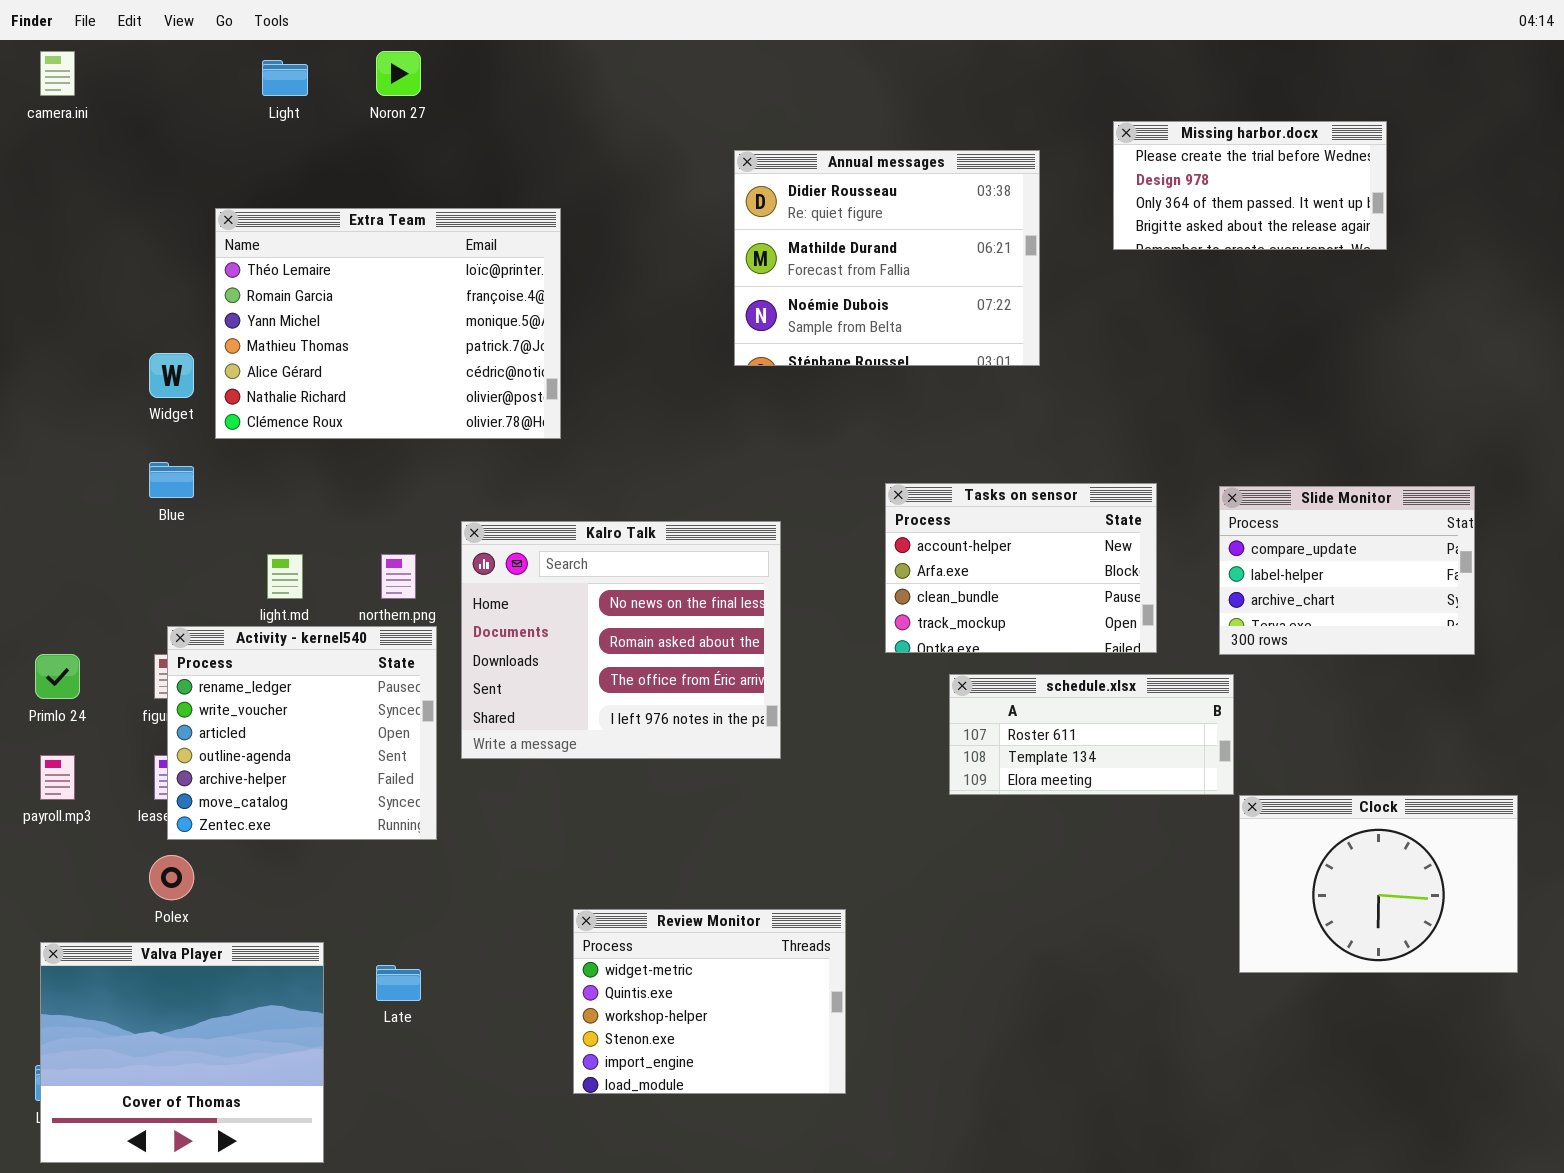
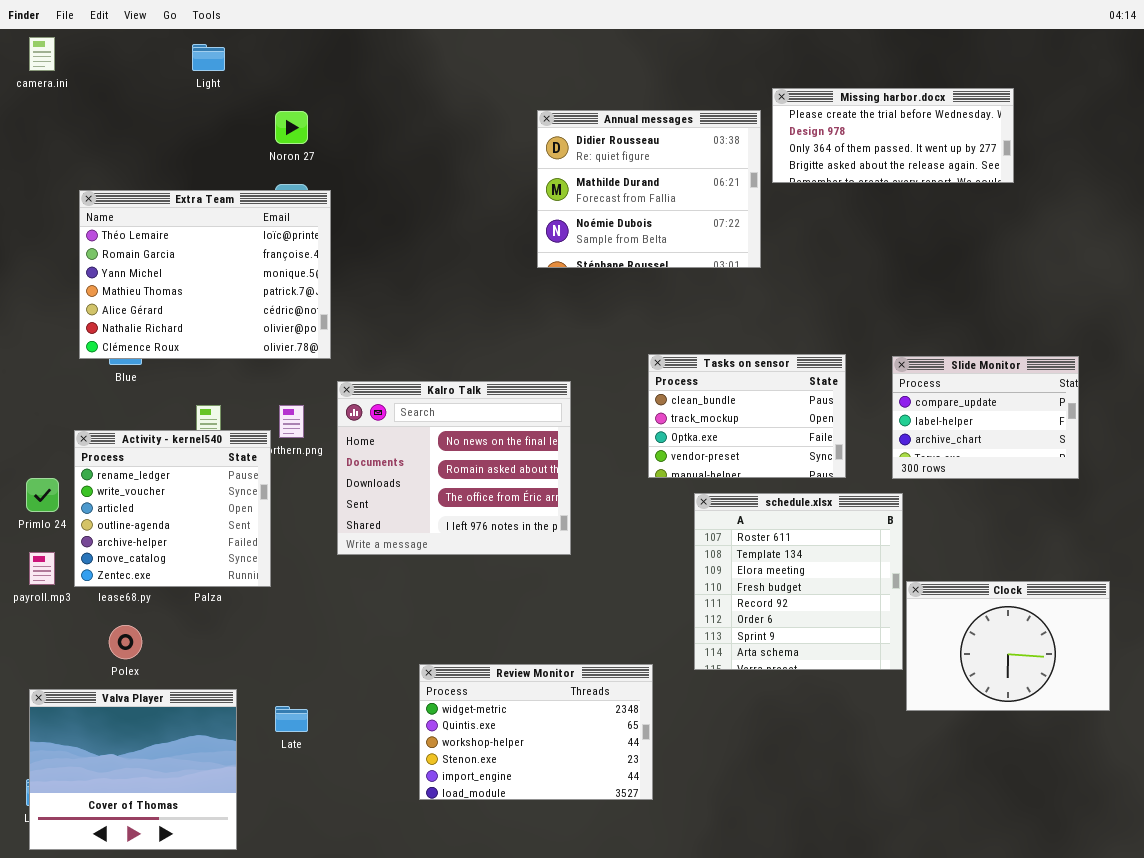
Noron 27: [376,51,421,96] -> [275,111,308,144], moved
Missing harbor.docx: [1113,121,1387,250] -> [772,88,1014,183], resized
Extra Team: [215,208,561,439] -> [79,190,331,359], moved
Tasks on sensor: [885,483,1157,653] -> [648,354,846,478], scrolled down 2 rows
Activity - kernel540: [167,626,437,840] -> [74,430,271,587], moved
schedule.xlsx: [949,674,1234,795] -> [694,493,903,670], resized
Review Monitor: [573,909,846,1094] -> [419,664,653,800], resized

